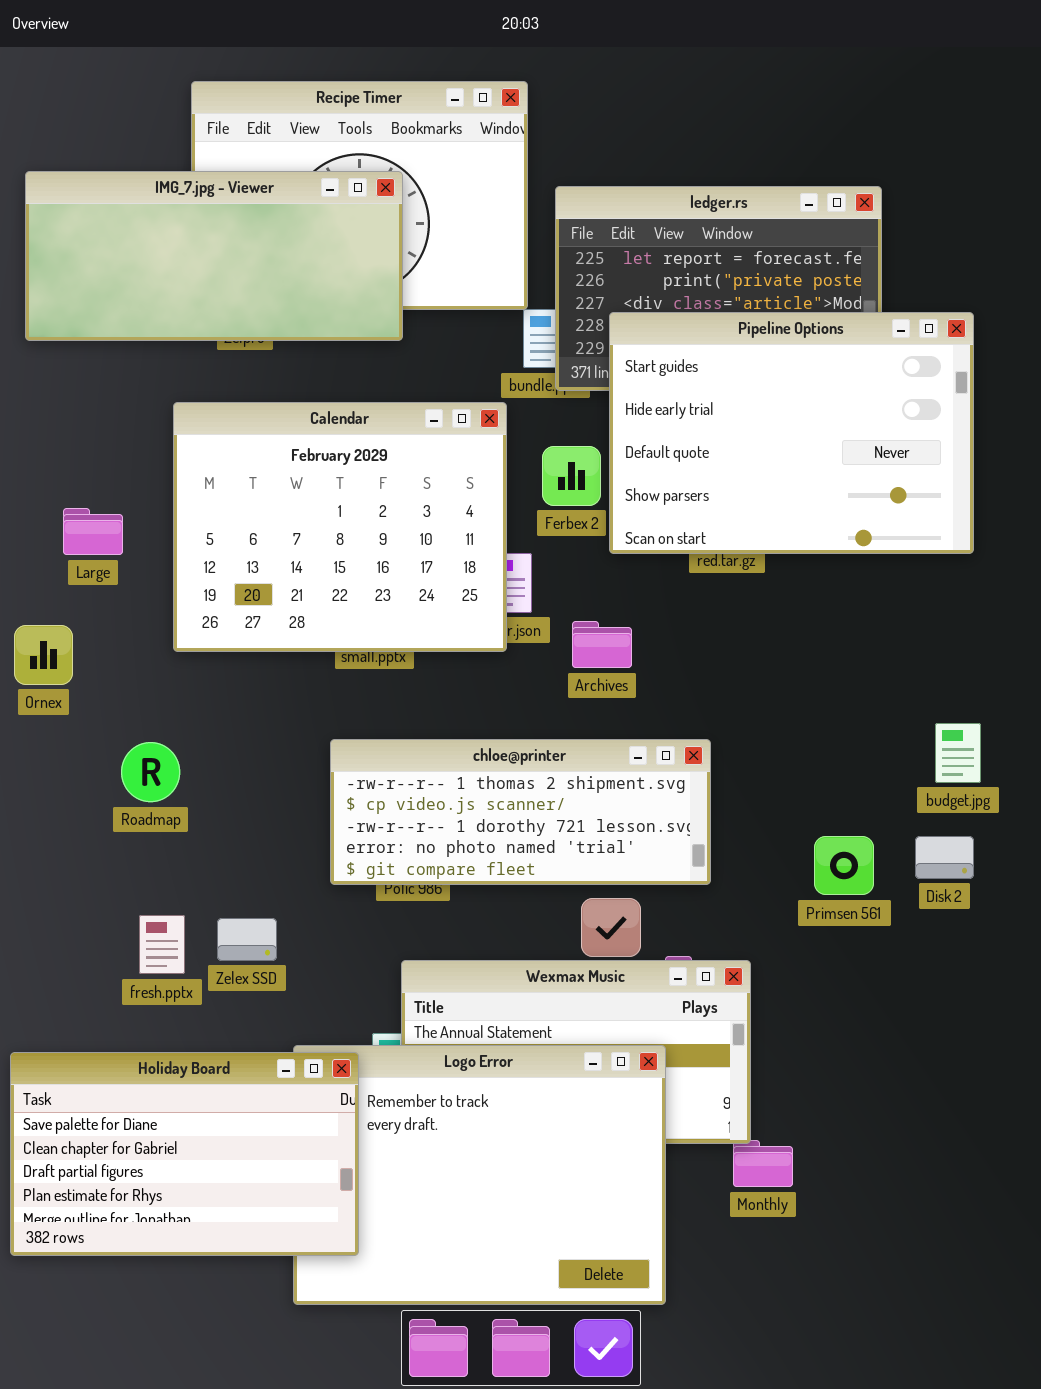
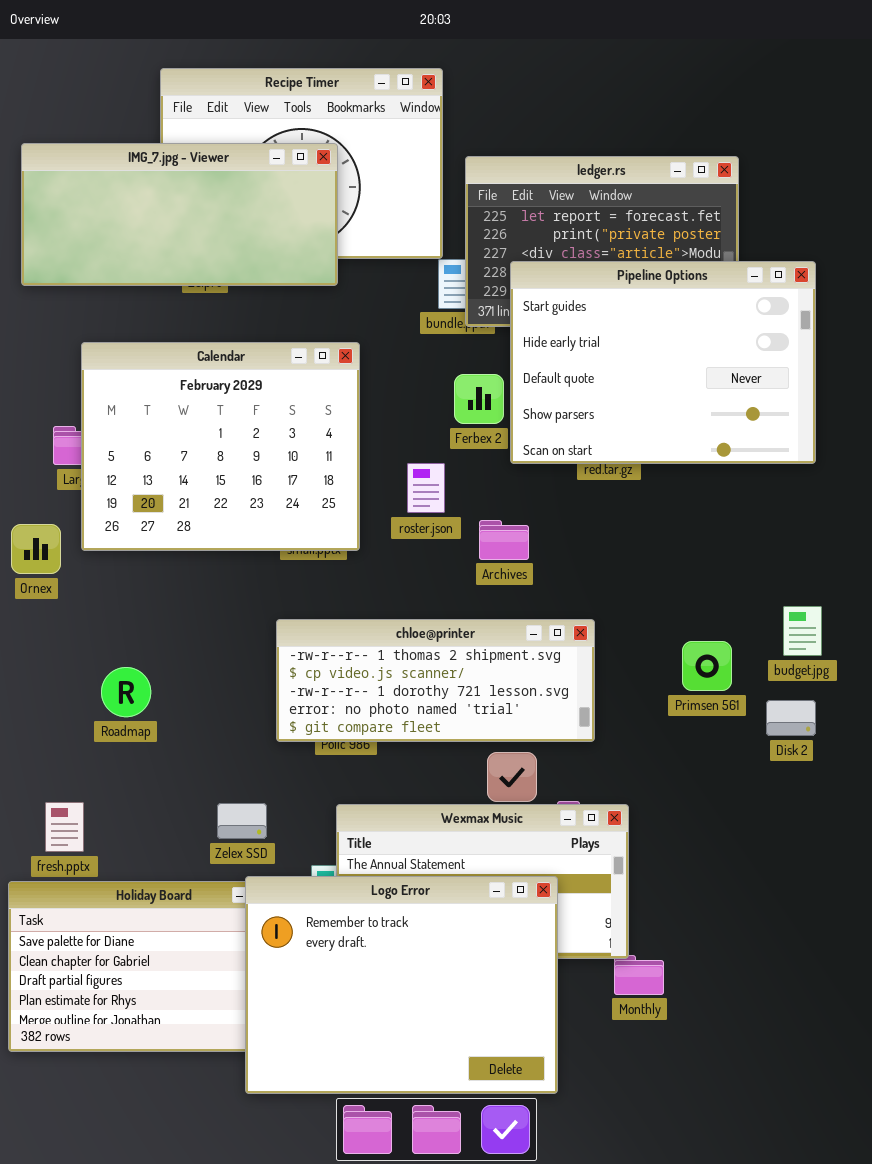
Calendar: [173,402,507,652] -> [81,342,360,551], moved
Roadmap: [121,742,180,802] -> [101,667,151,717], moved
Primsen 561: [814,836,874,895] -> [682,641,732,691], moved
fresh.pptx: [139,915,185,974] -> [45,802,84,852], moved
Zelex SSD: [217,918,277,961] -> [217,803,267,839], moved
Logo Error: [293,1045,666,1305] -> [245,876,558,1094], raised

